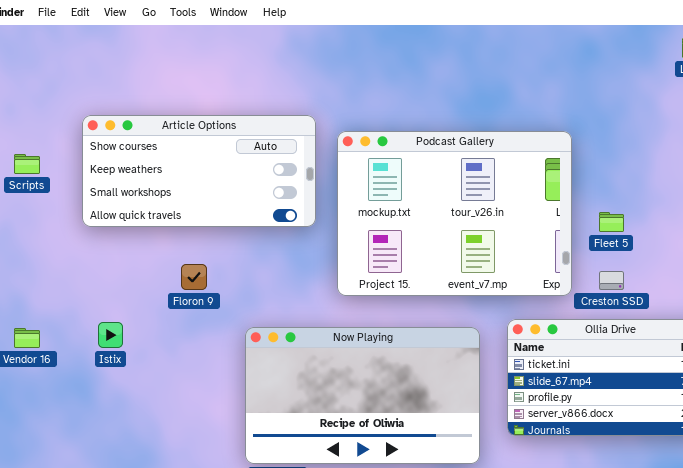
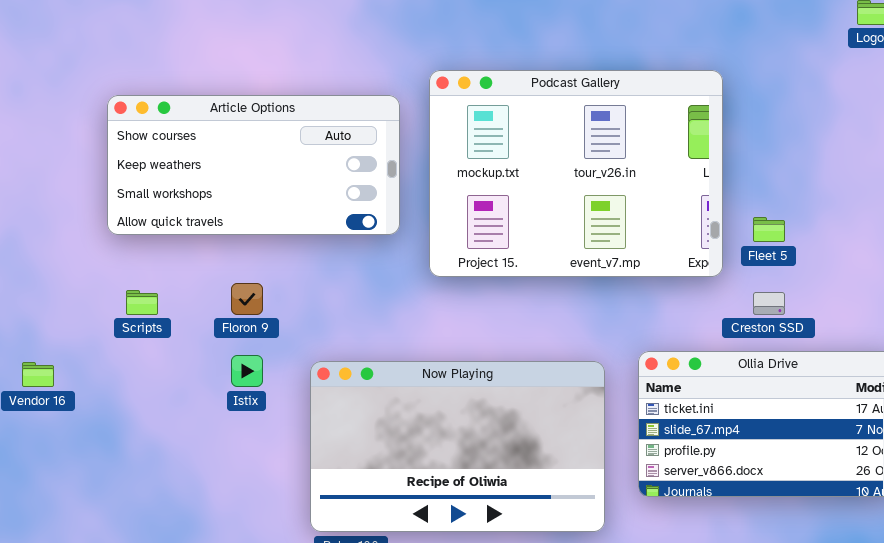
Podcast Gallery: [337,131,572,296] -> [429,70,723,277], moved
Scripts: [14,154,40,174] -> [126,290,158,315], moved
Istix: [98,322,123,348] -> [231,355,263,387], moved

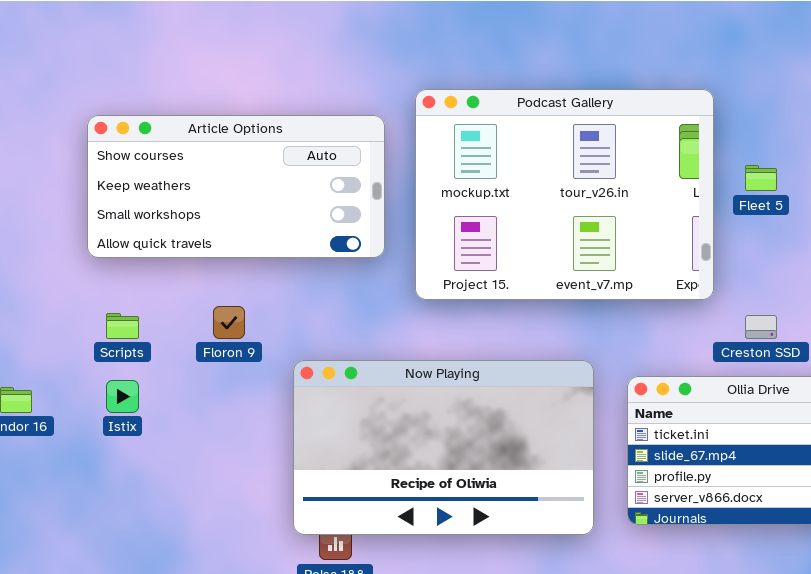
Fleet 5: [753,217,785,242] -> [745,165,777,191], moved
Istix: [231,355,263,387] -> [106,380,139,413], moved
Now Playing: [310,361,605,532] -> [293,360,594,535], moved

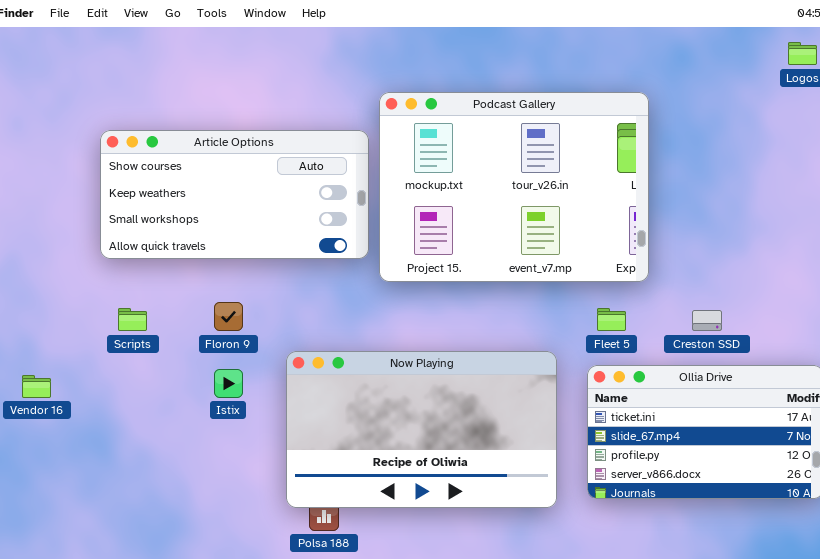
Podcast Gallery: [415,89,714,300] -> [379,92,649,282], moved
Fleet 5: [745,165,777,191] -> [597,308,626,331], moved
Istix: [106,380,139,413] -> [214,369,243,398], moved

